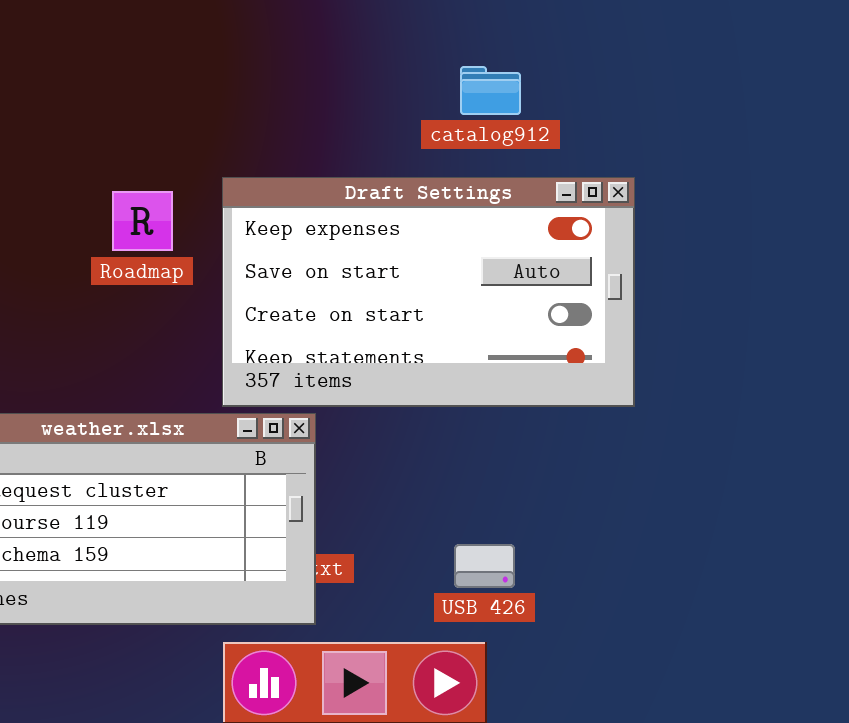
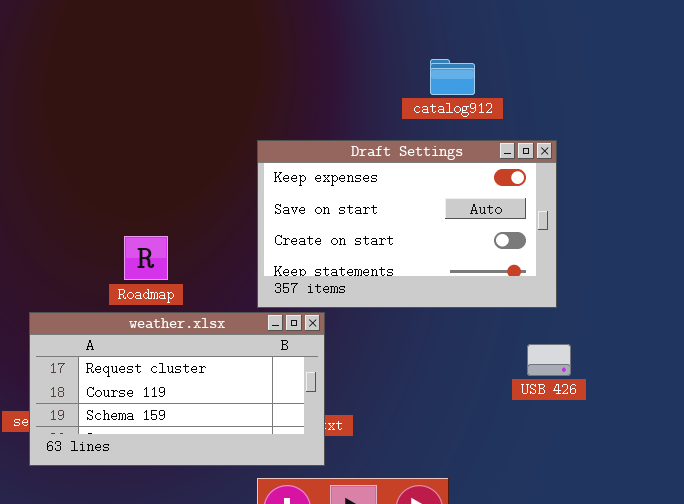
Roadmap: [112,191,173,251] -> [124,236,168,280], moved
USB 426: [454,544,515,588] -> [527,344,571,376], moved

